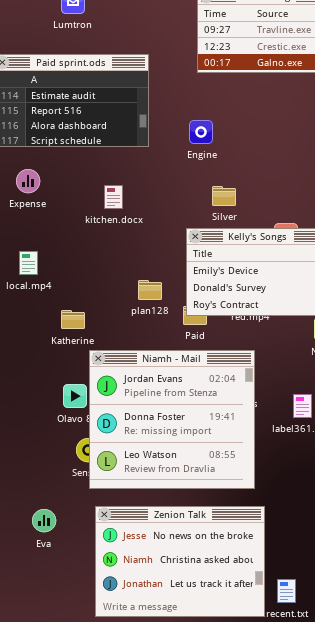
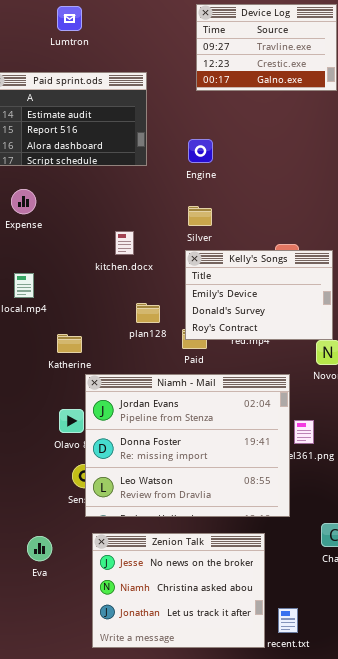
kitchen.docx: [104,185,123,209] -> [115,231,134,255], moved
Silver: [212,186,236,206] -> [188,206,212,226], moved
Niamh - Mail: [89,350,255,489] -> [85,374,290,517], resized

